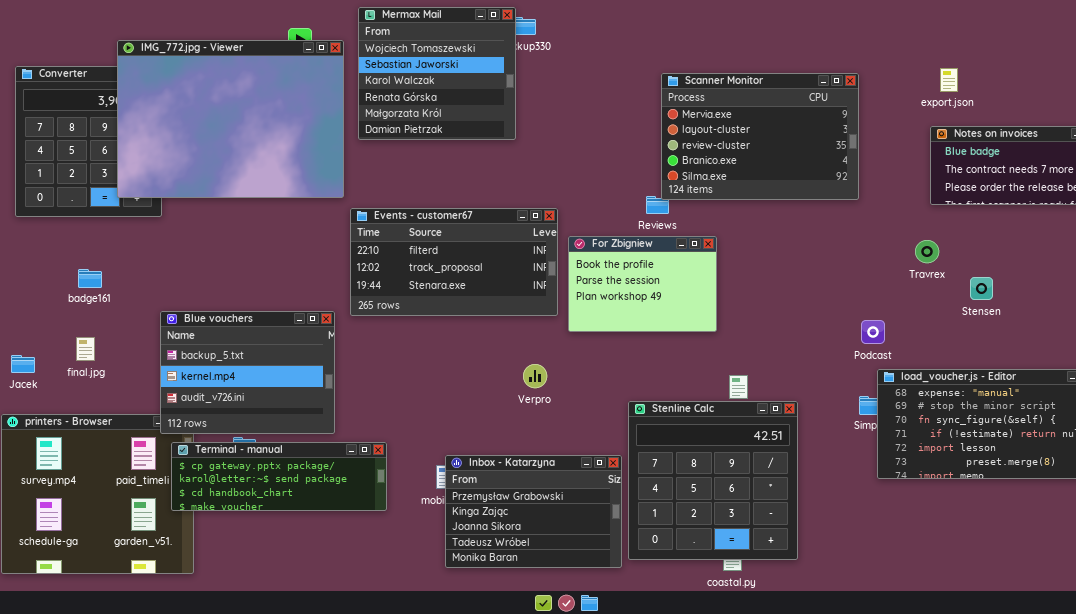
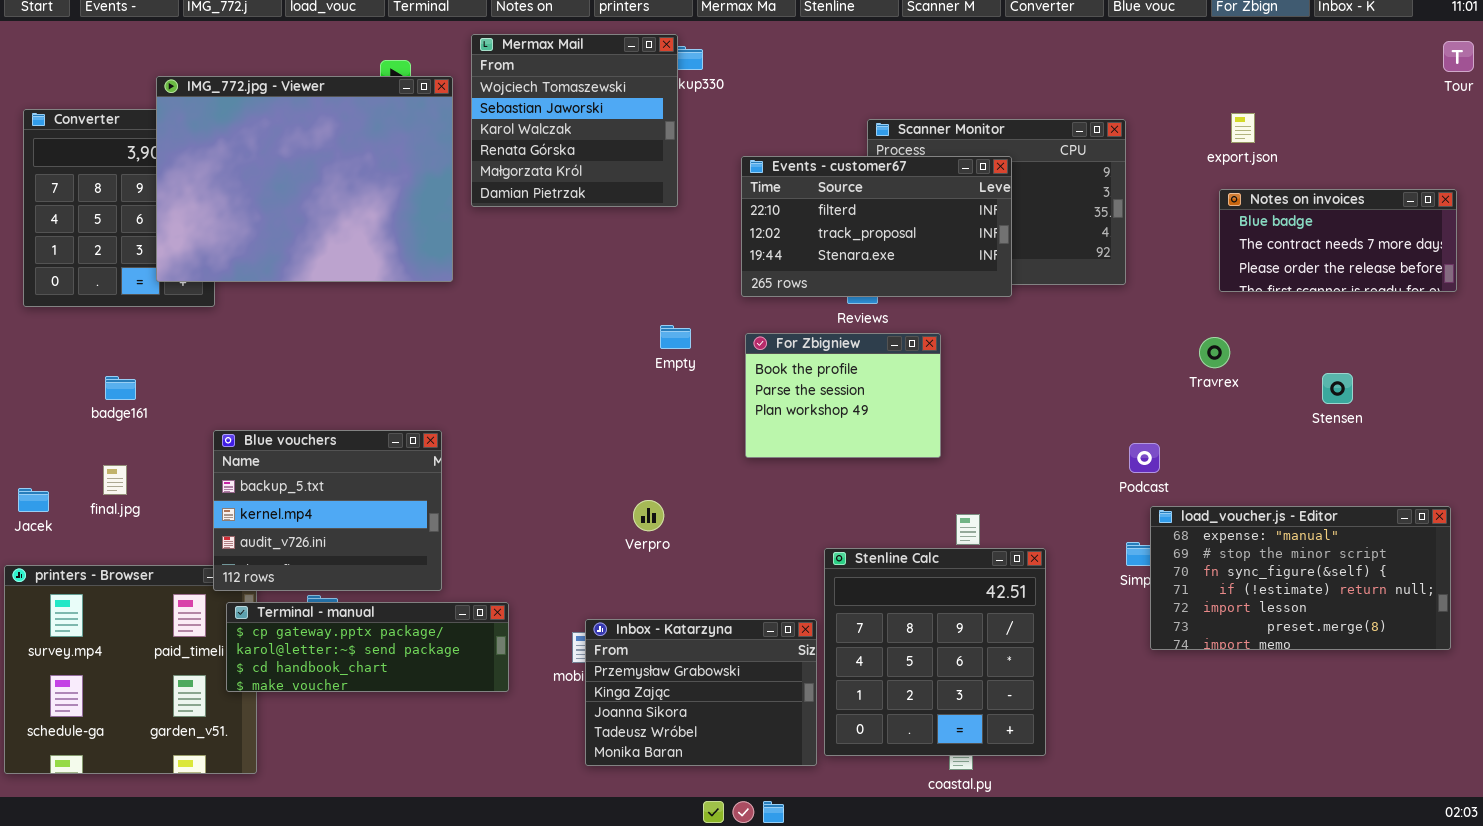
Events - customer67: [350,208,558,316] -> [741,156,1012,297], moved
Stensen: [970,277,993,300] -> [1322,373,1353,404], moved
Verpro: [523,364,547,388] -> [633,500,664,531], moved

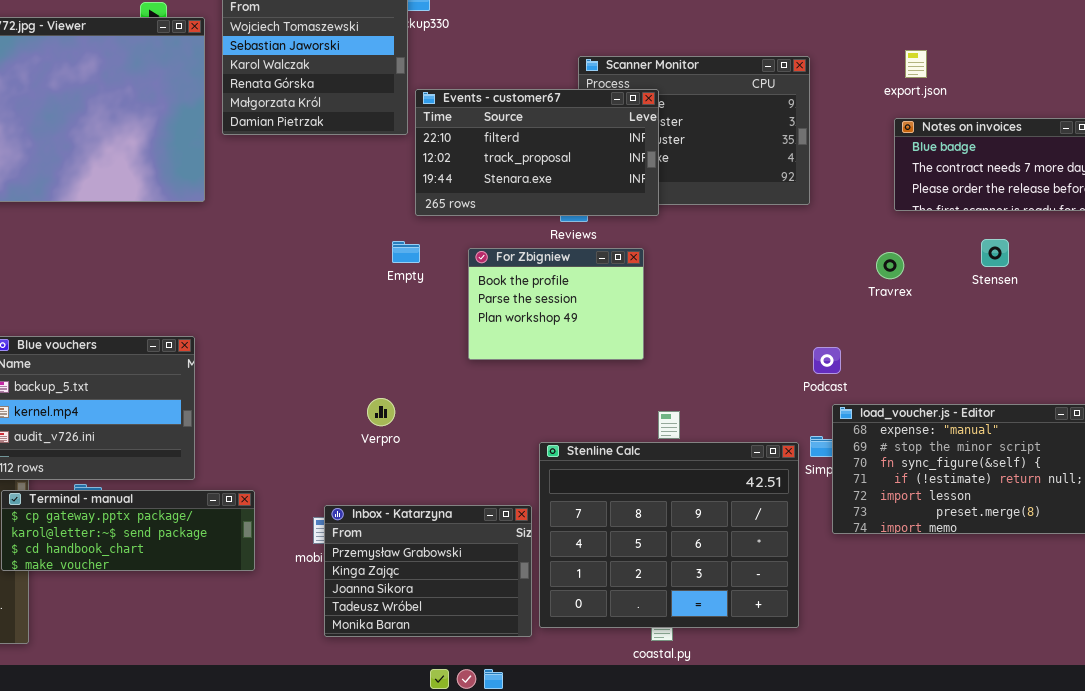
Events - customer67: [741,156,1012,297] -> [415,89,659,216], moved
Stensen: [1322,373,1353,404] -> [981,239,1009,267], moved
Stenline Calc: [824,548,1046,756] -> [539,442,799,628], resized

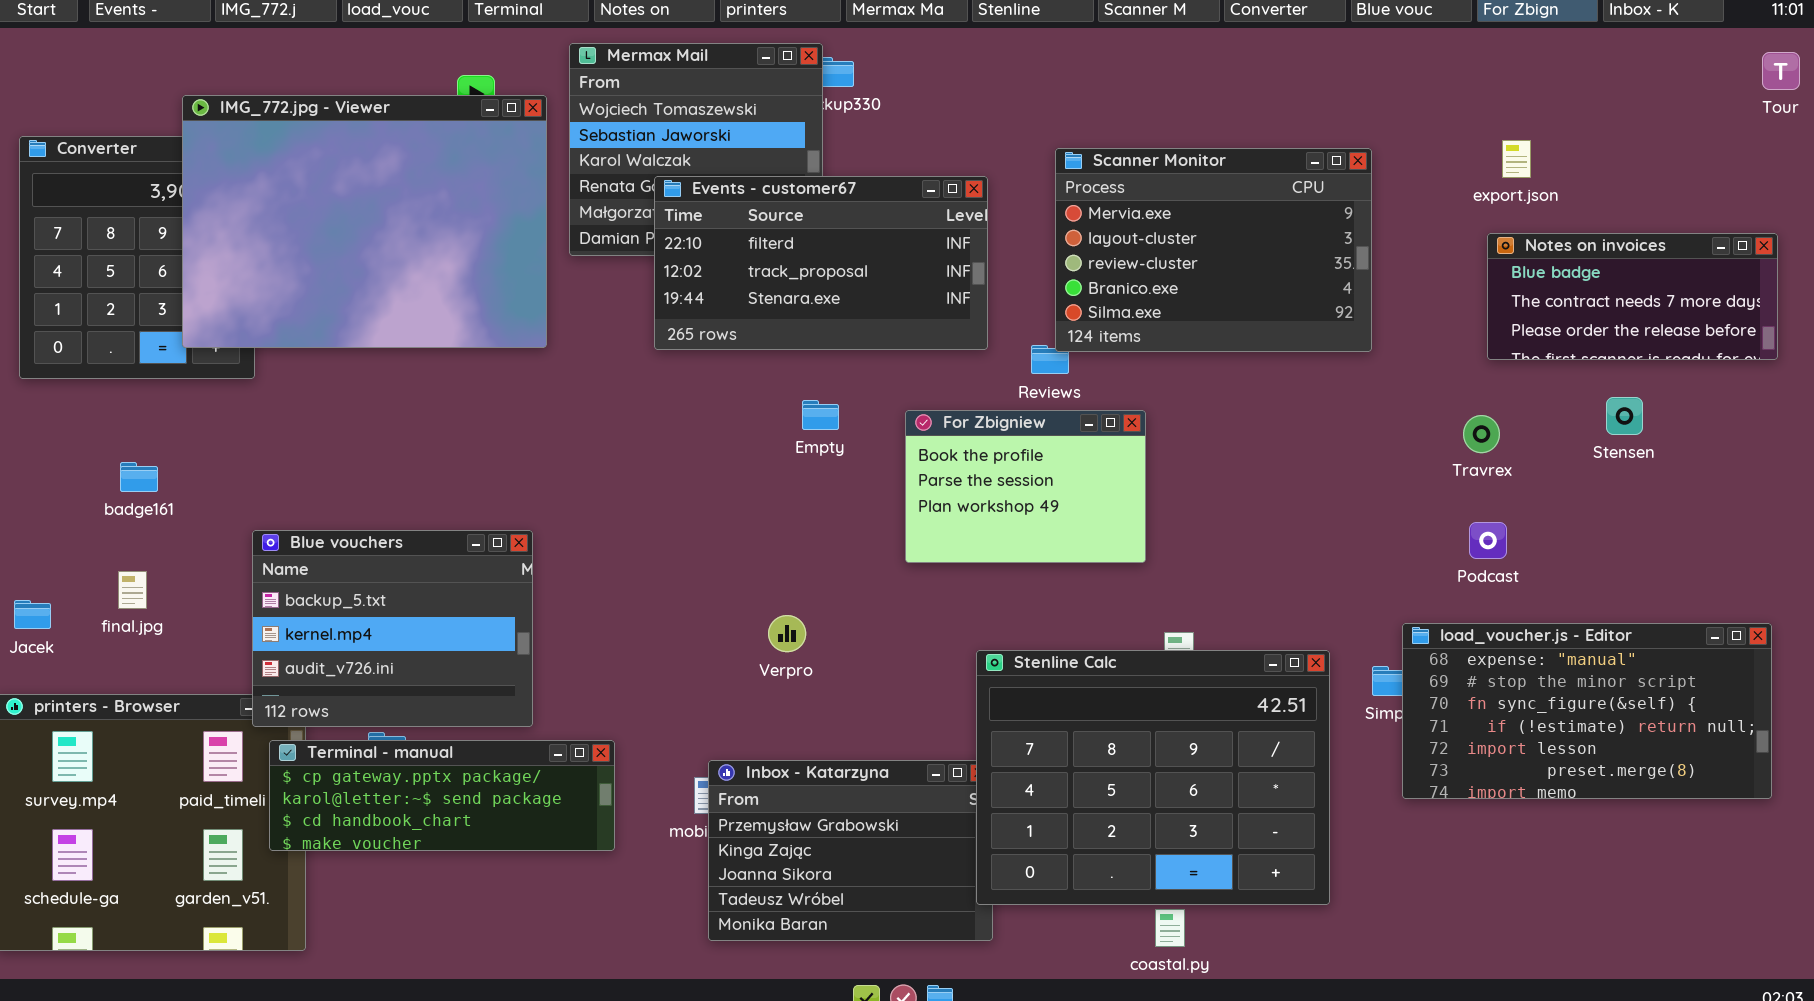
Events - customer67: [415,89,659,216] -> [654,176,988,350], moved
Podcast: [813,347,841,374] -> [1469,522,1507,559], moved
Stenline Calc: [539,442,799,628] -> [976,650,1330,905], moved

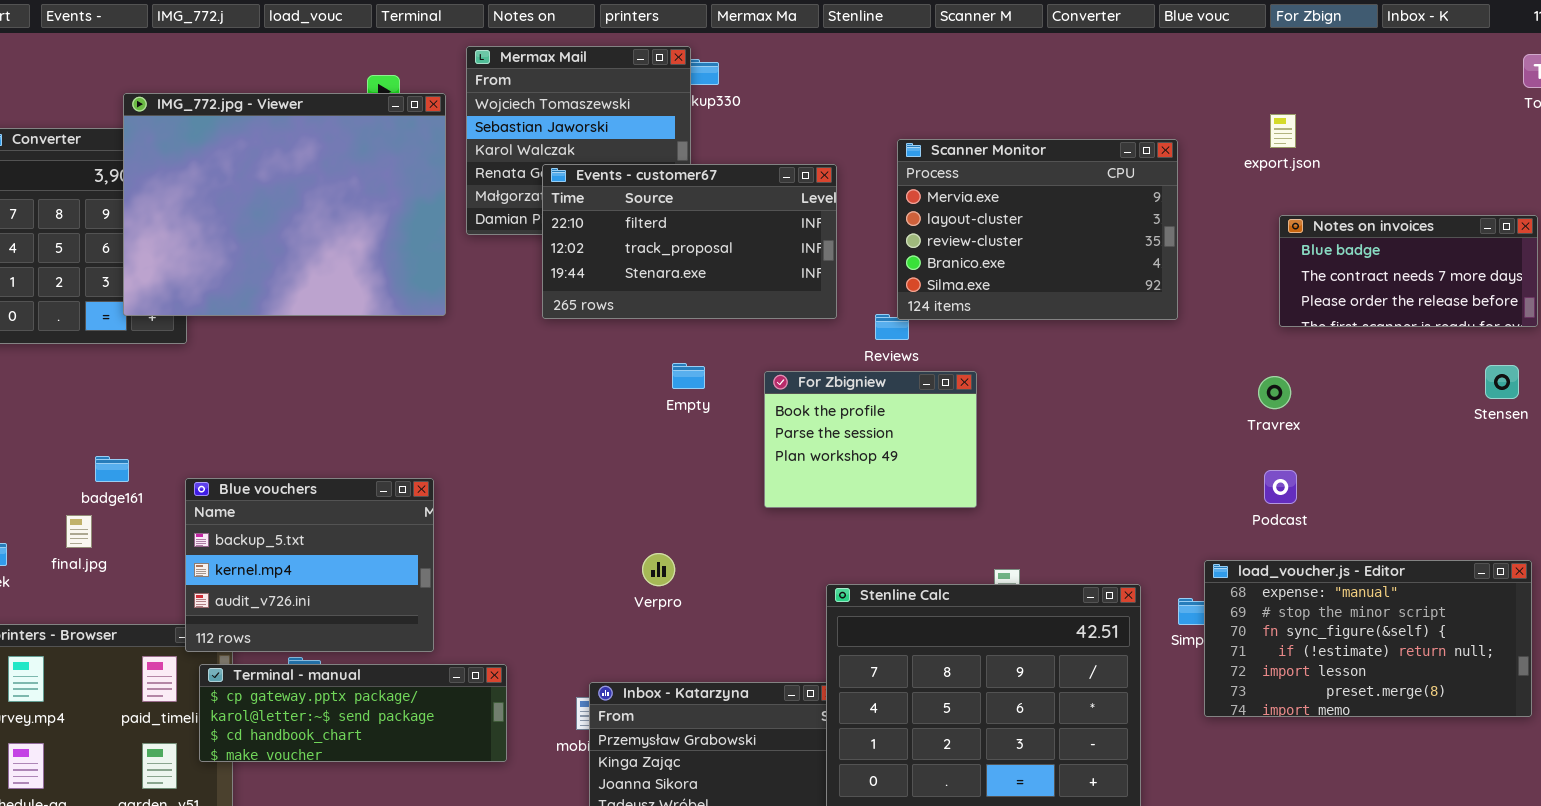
export.json: [1502,140,1531,178] -> [1270,114,1296,148], moved
Stensen: [1606,397,1643,435] -> [1485,365,1519,399], moved
badge161: [120,462,158,492] -> [95,456,129,482], moved

